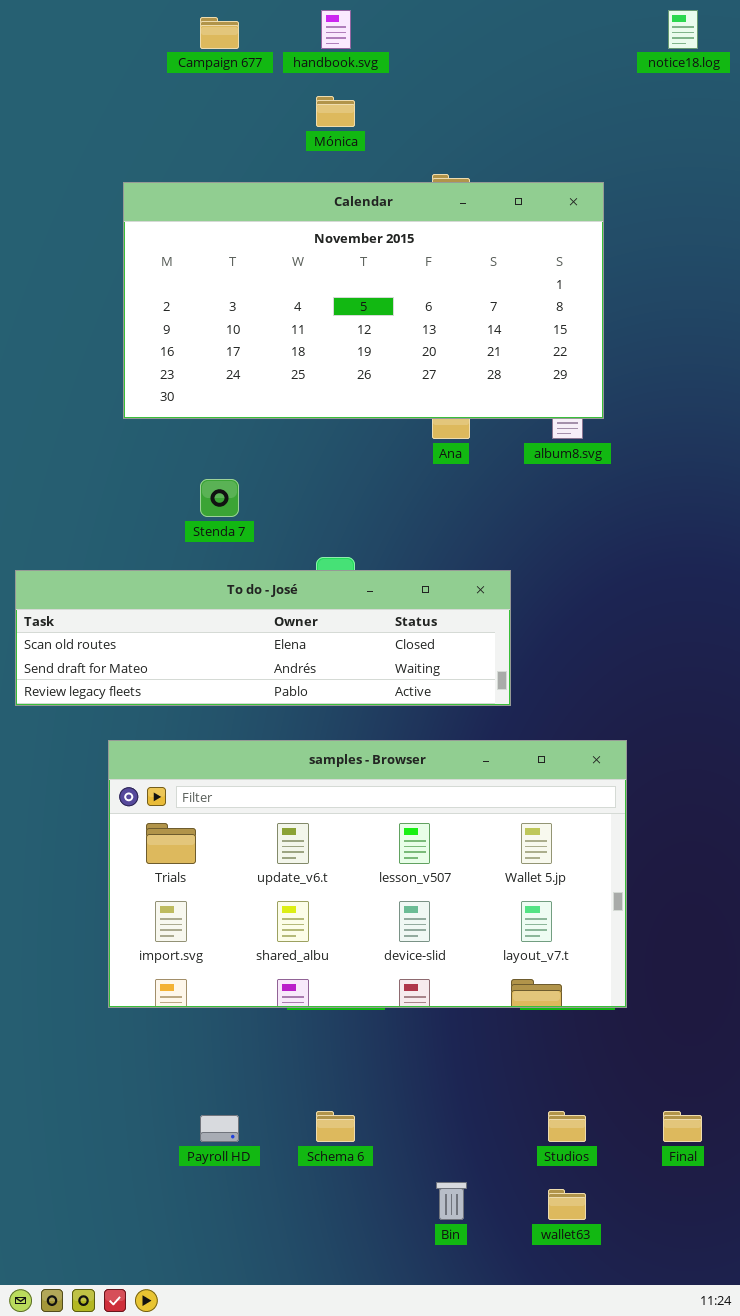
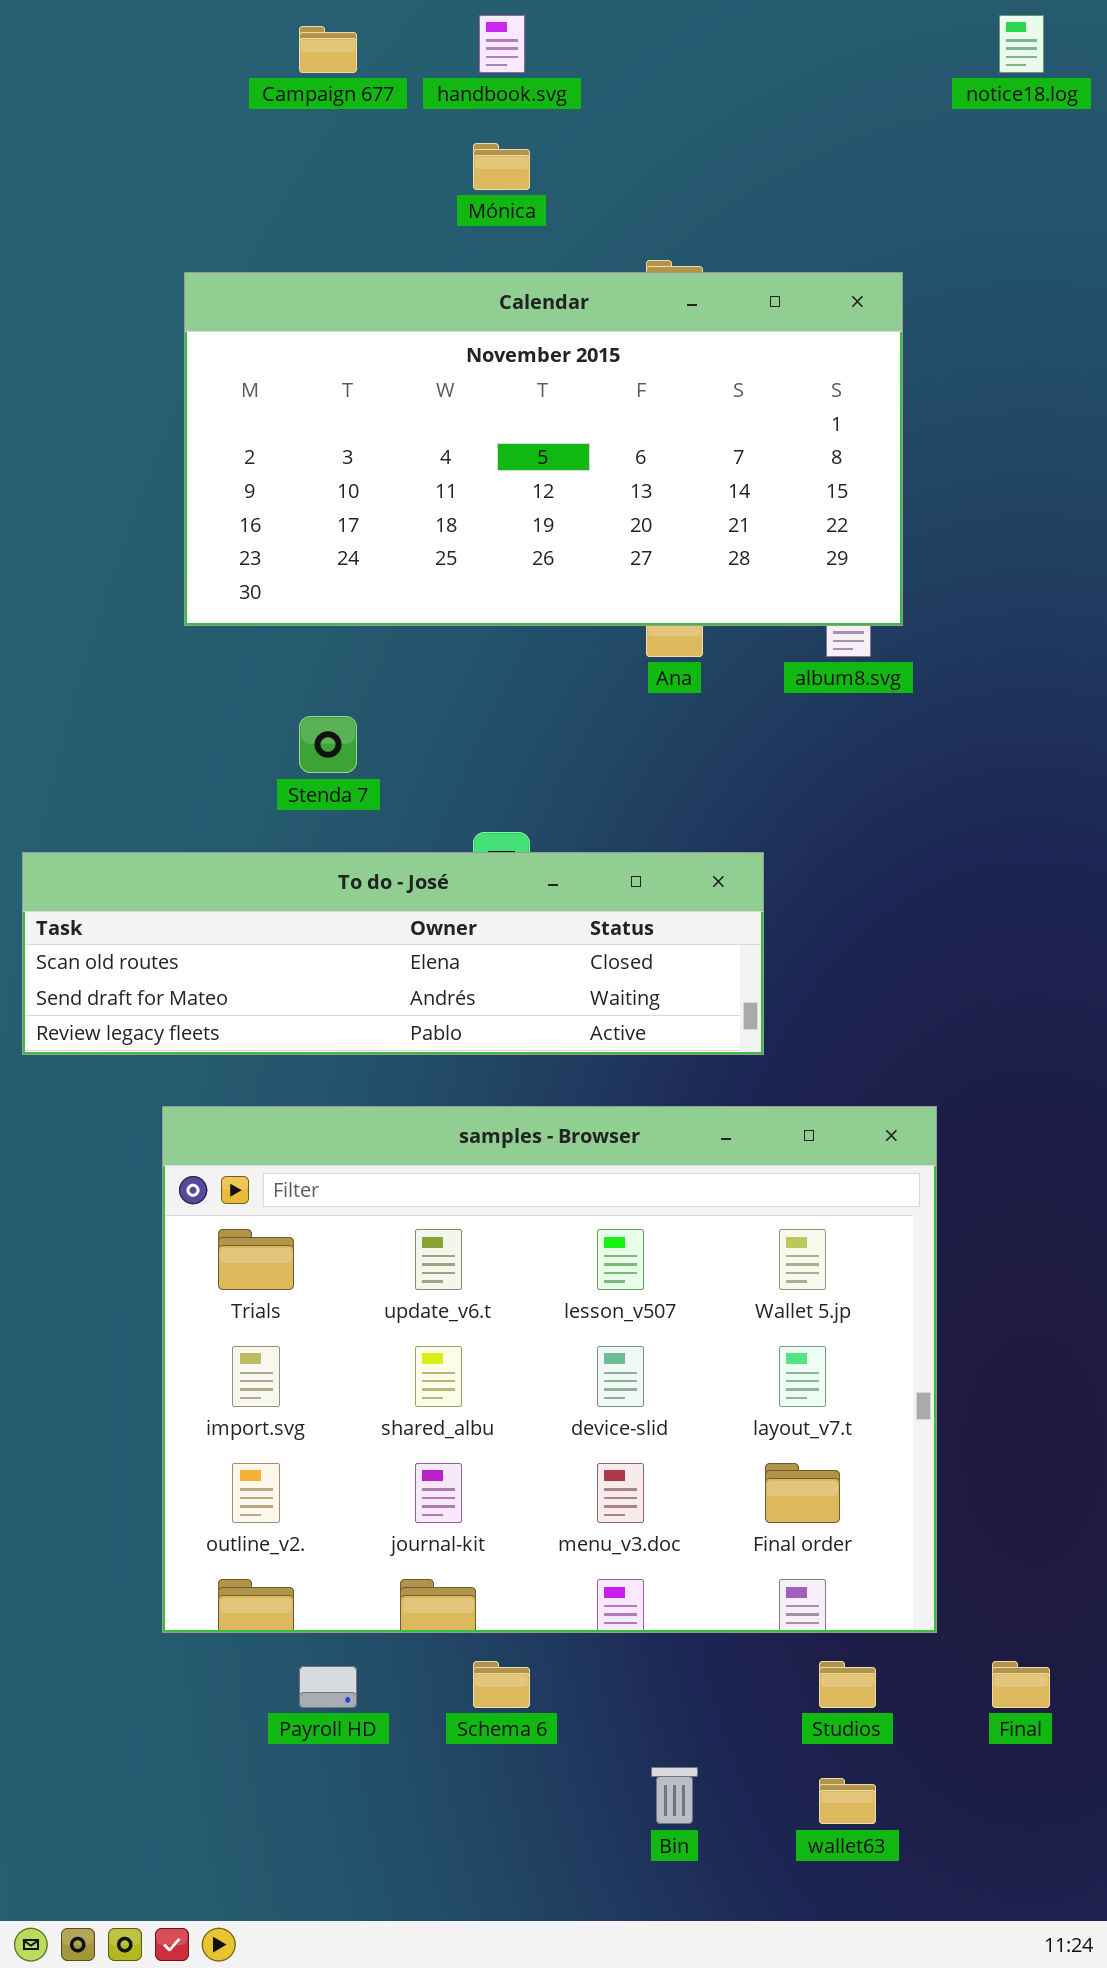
samples - Browser: [108,740,627,1008] -> [162,1106,937,1633], resized

